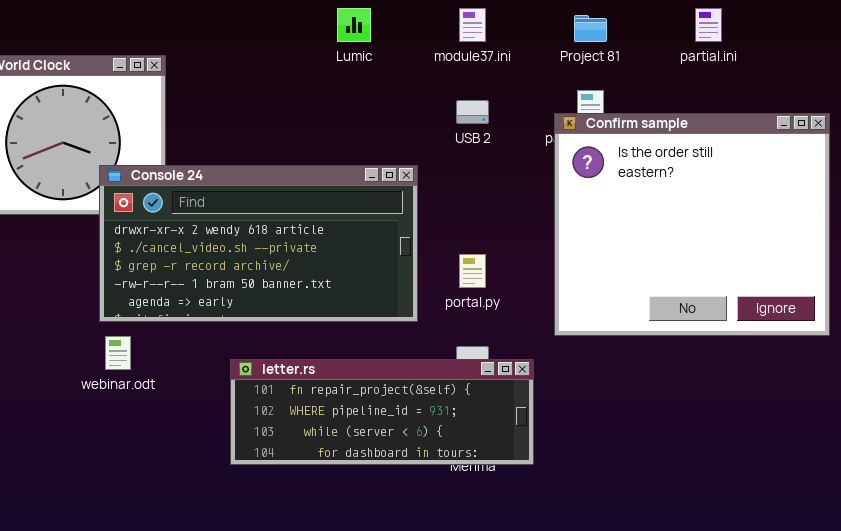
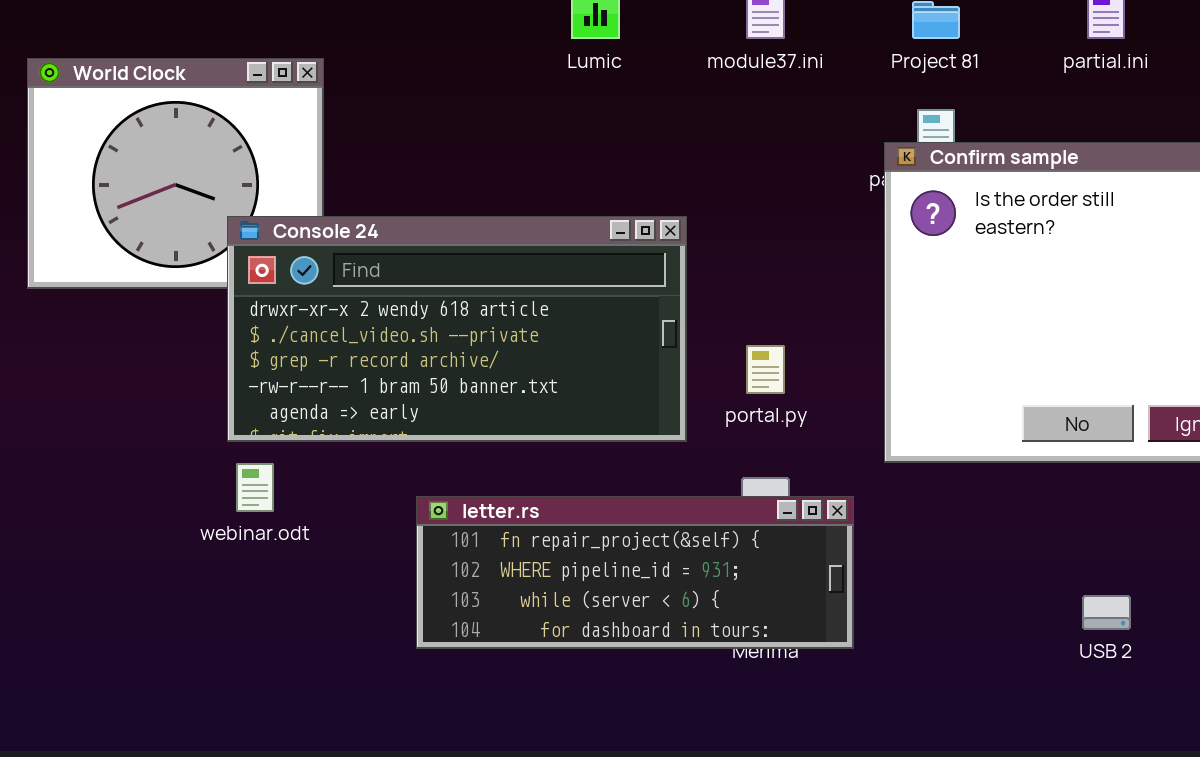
USB 2: [456,100,489,124] -> [1082,595,1131,630], moved

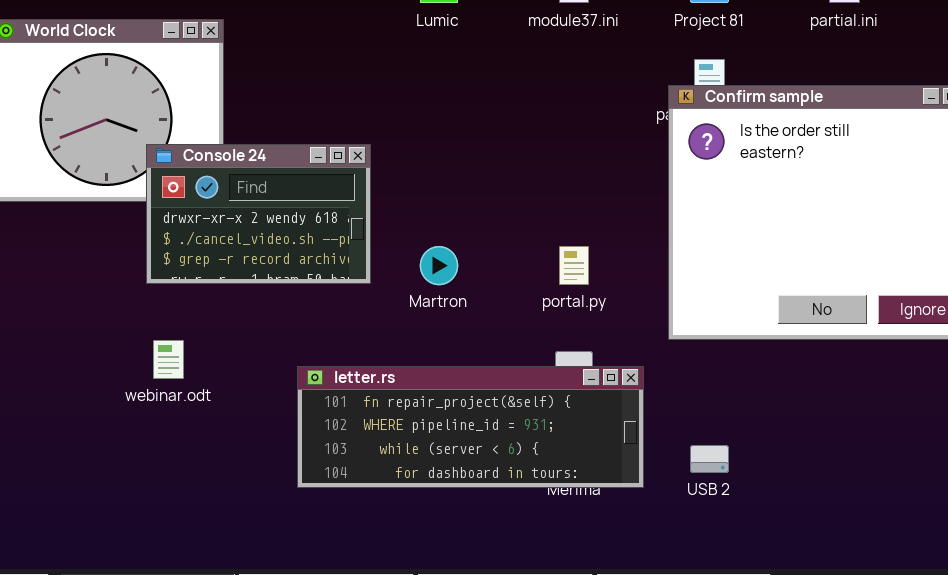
Console 24: [227,216,687,442] -> [146,144,371,284], resized
USB 2: [1082,595,1131,630] -> [690,445,729,473], moved

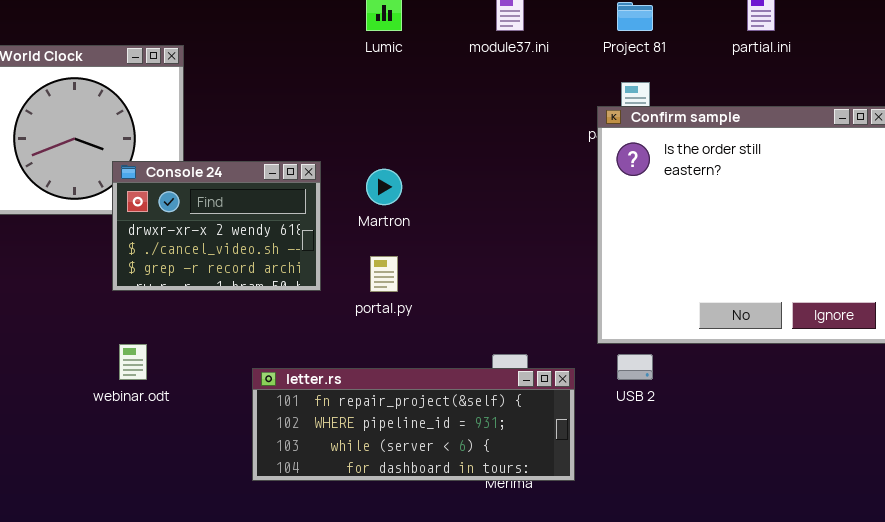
Martron: [420,246,458,285] -> [366,169,402,205], moved
portal.py: [559,246,589,285] -> [370,256,398,292], moved
USB 2: [690,445,729,473] -> [617,354,653,380], moved

